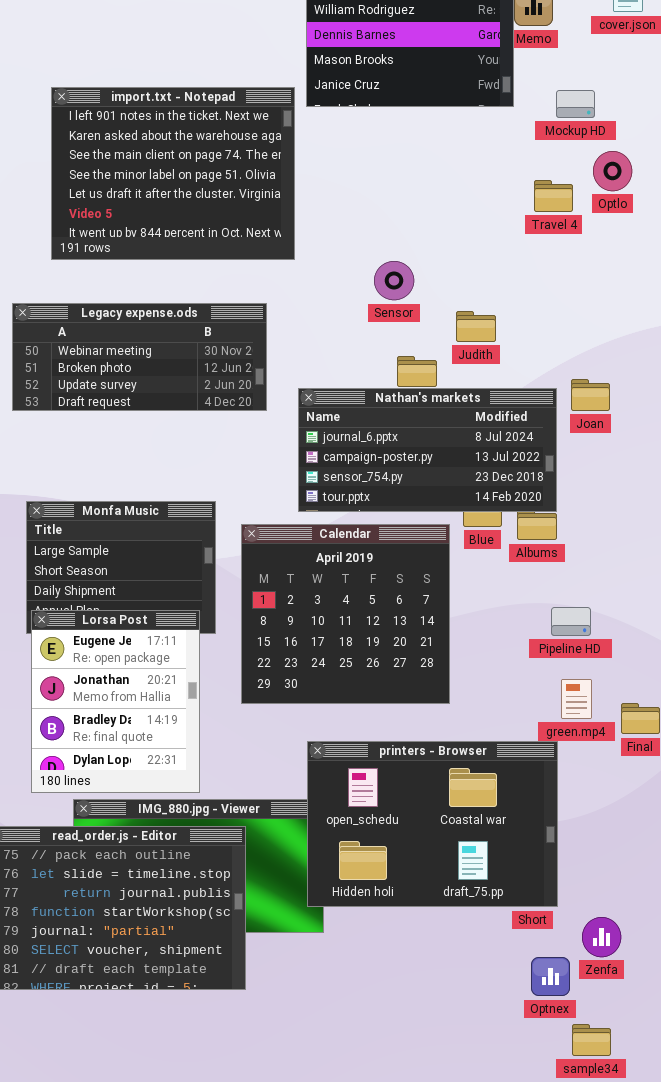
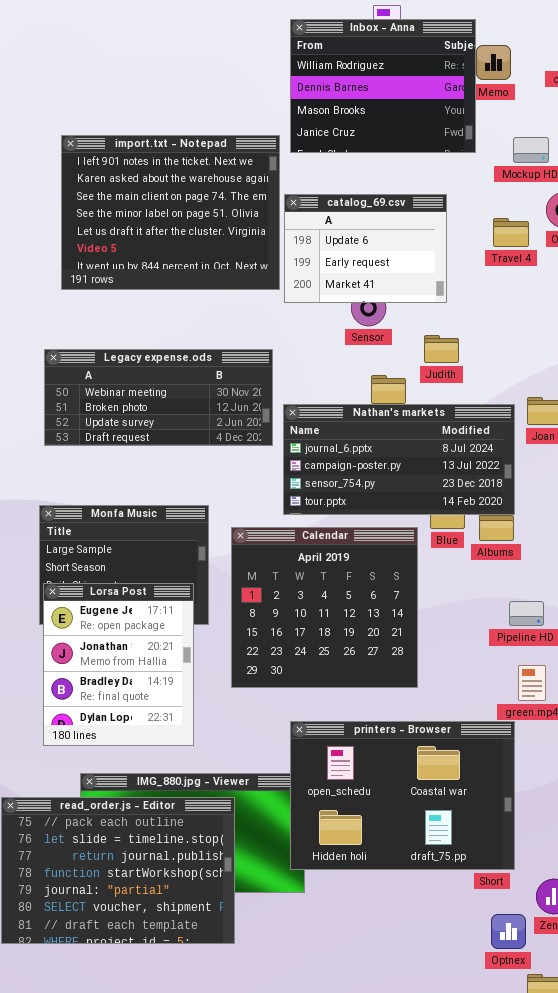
catalog_69.csv: none -> [284,194,447,303], opened
Legacy expense.ods: [12,303,267,411] -> [44,349,273,446], moved
Lorsa Post: [31,610,200,793] -> [43,583,194,746], moved

